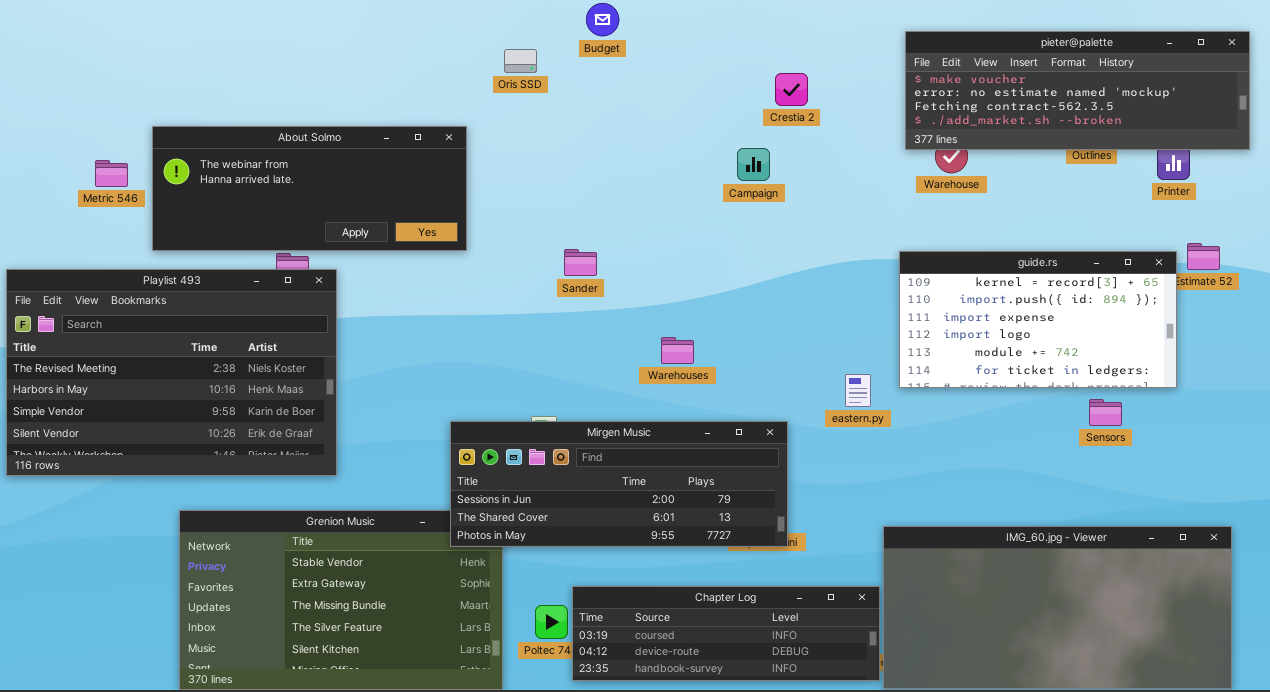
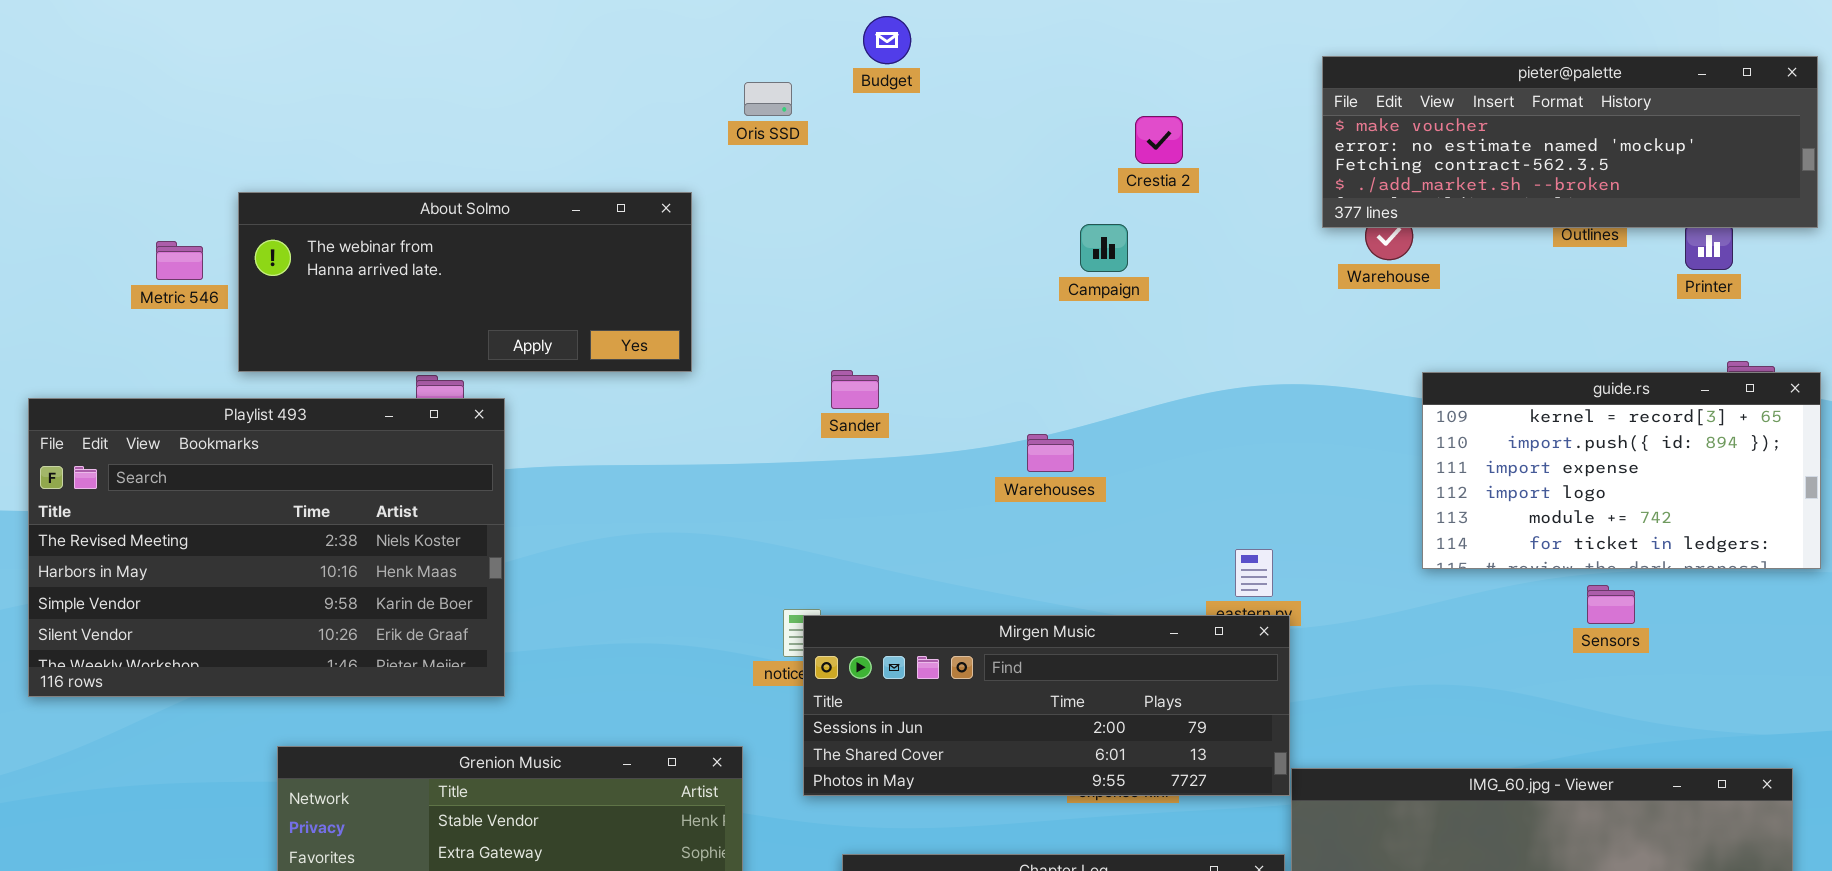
guide.rs: [899,251,1177,388] -> [1422,372,1821,569], moved
Warehouses: [661,337,694,364] -> [1027,434,1074,472], moved
Mirgen Music: [450,421,788,547] -> [803,615,1290,796], moved

